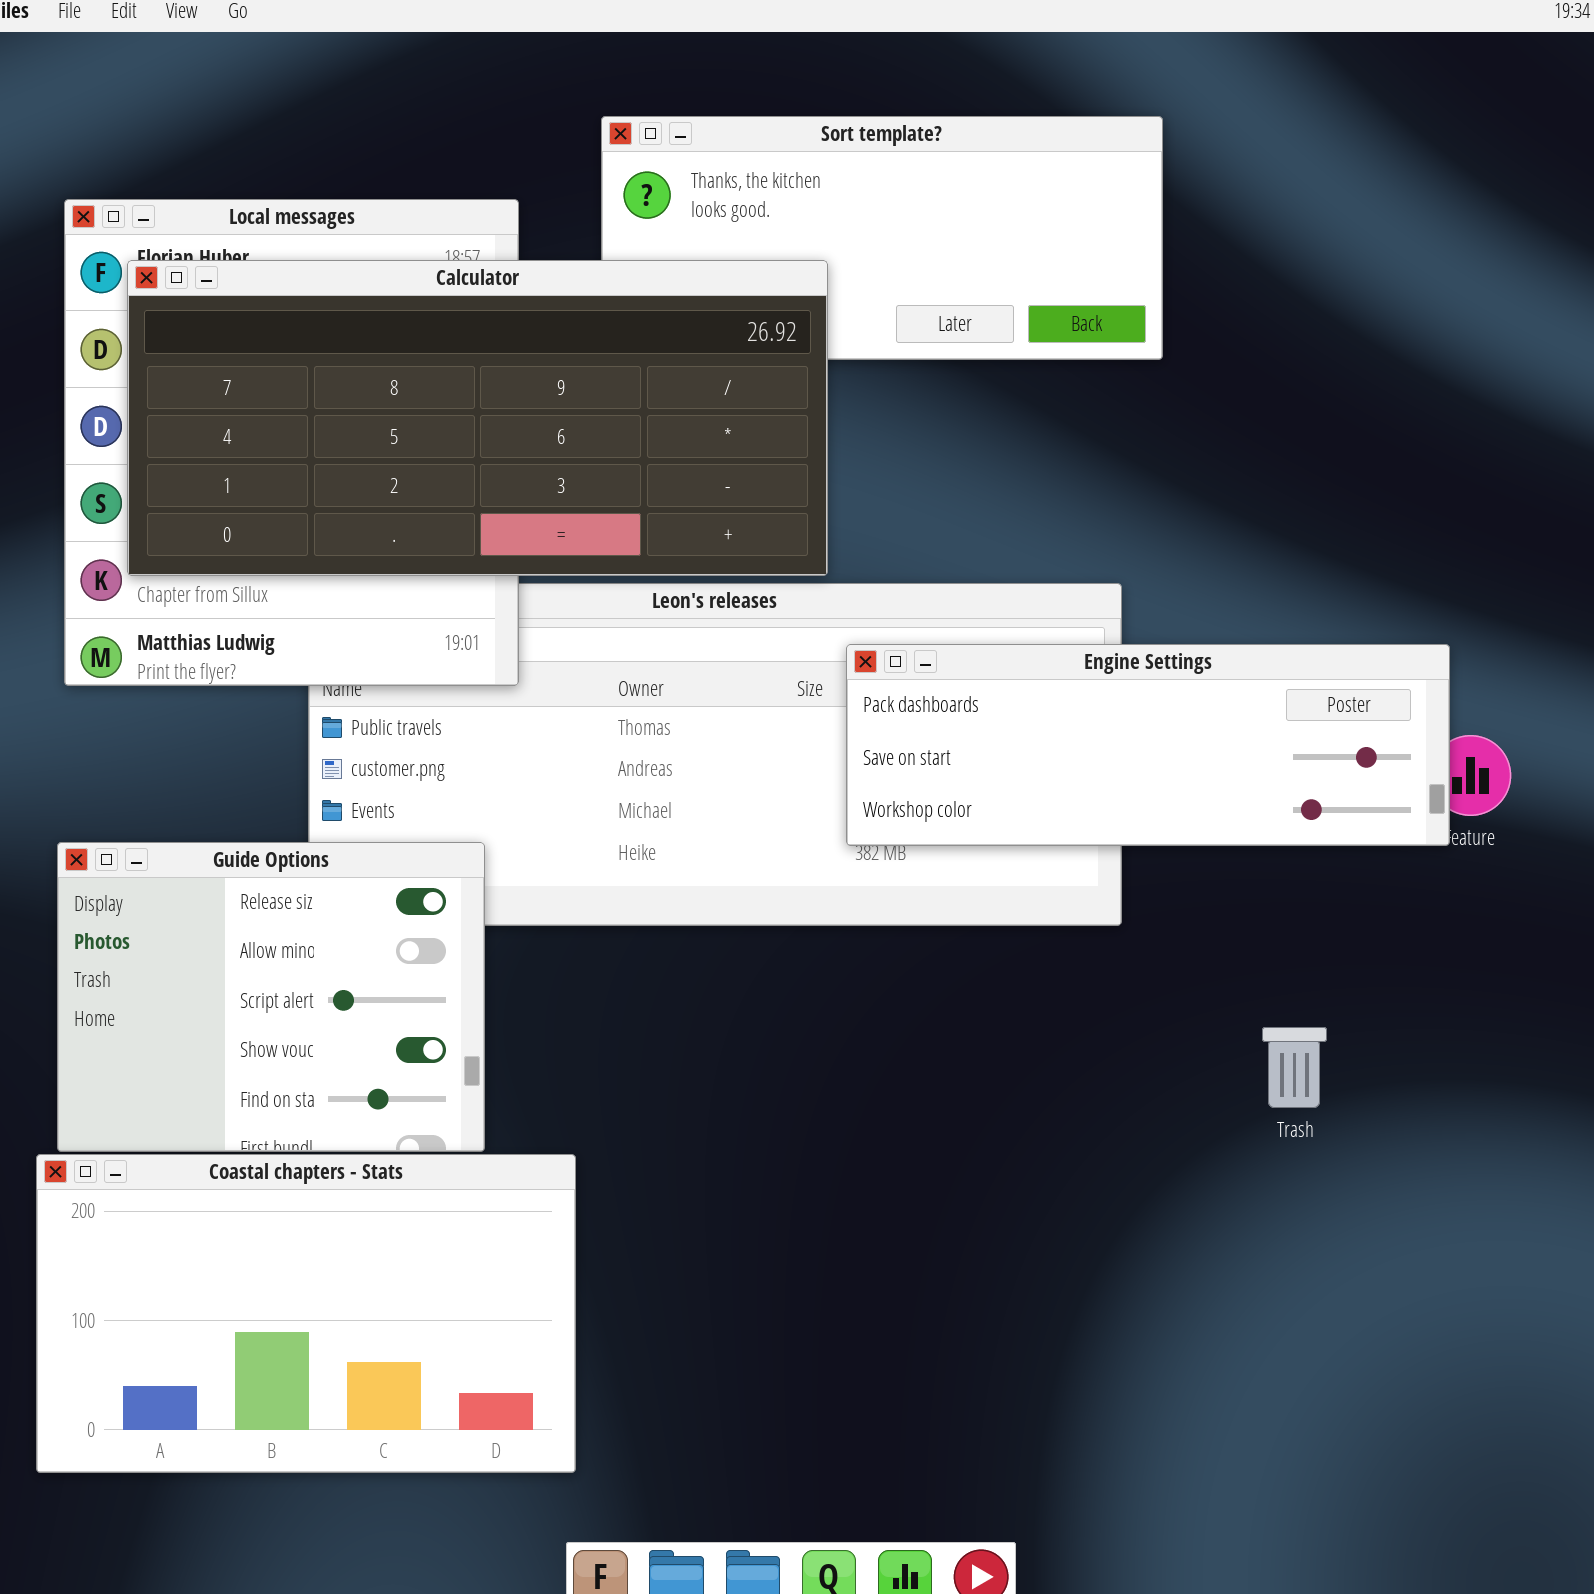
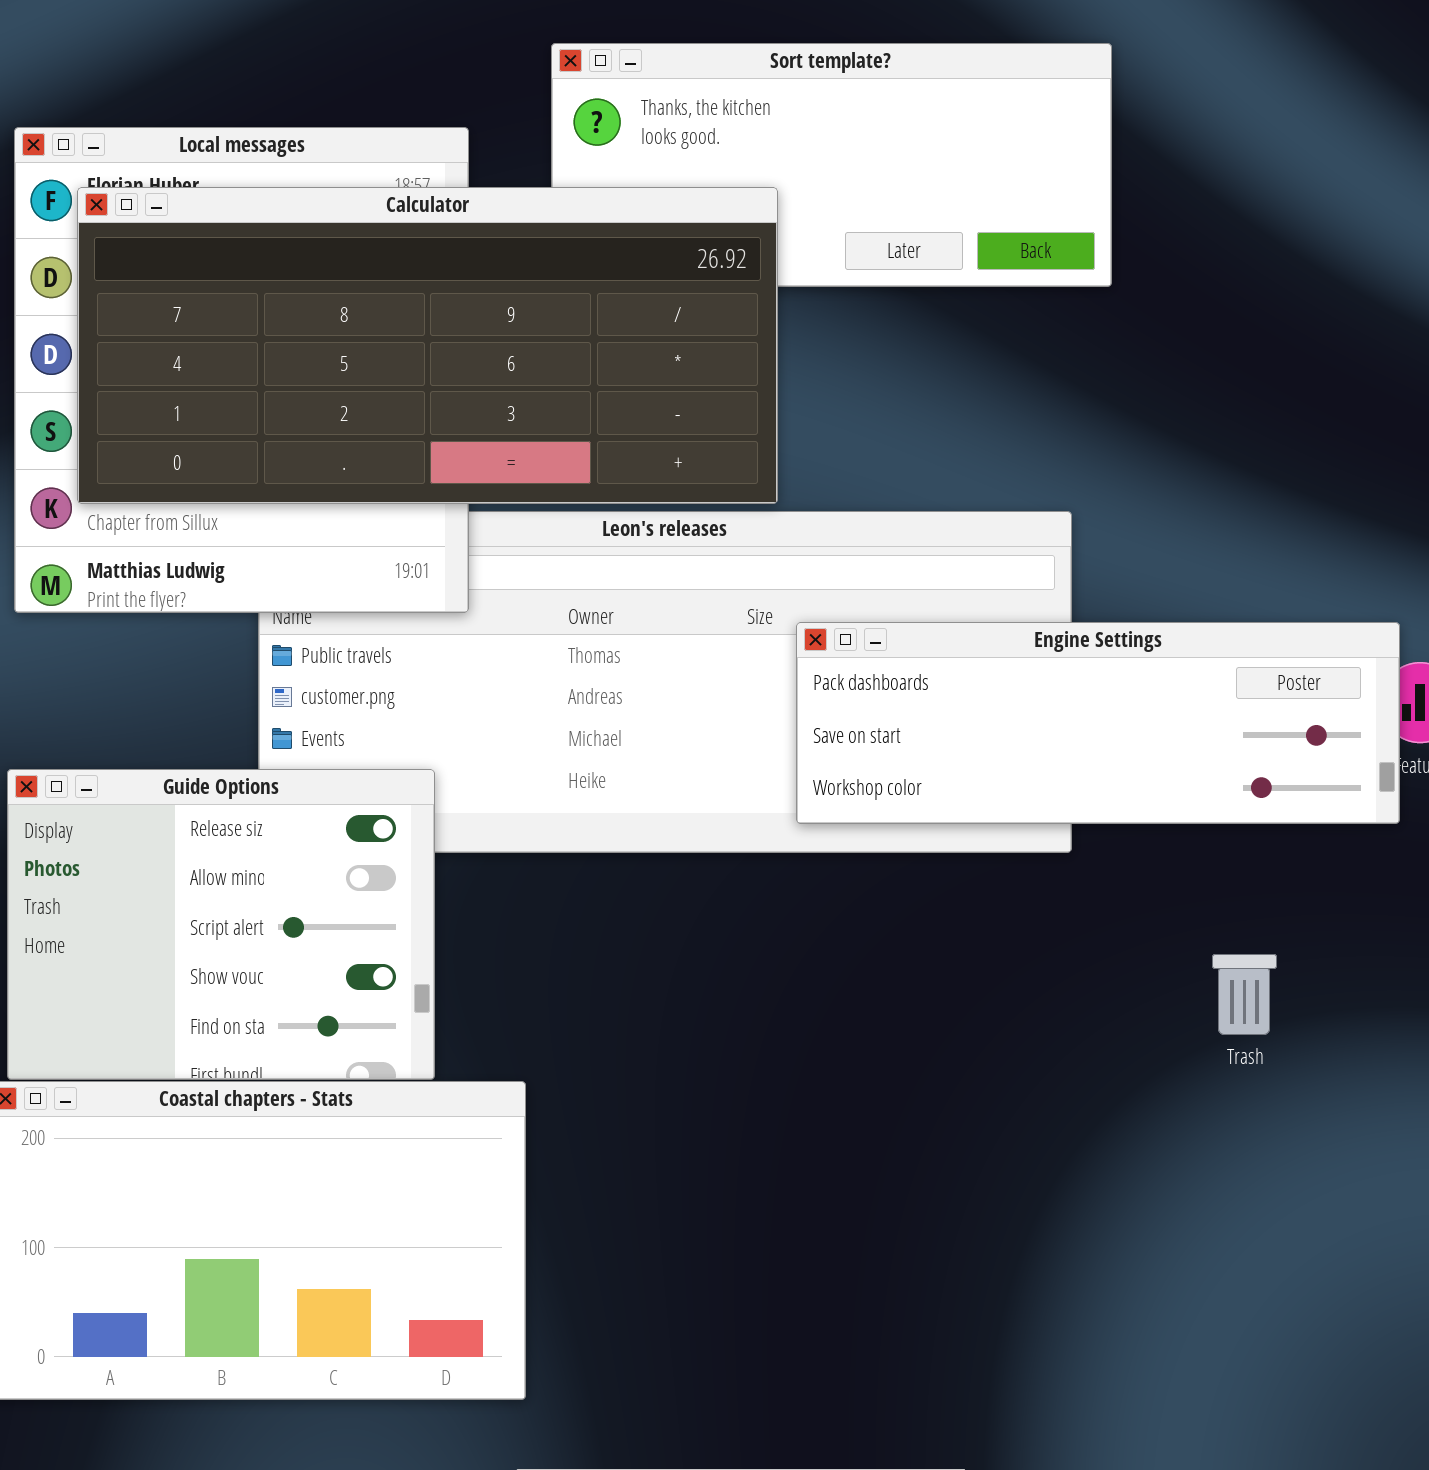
Engine Settings: [846,644,1450,846] -> [796,622,1400,824], moved

